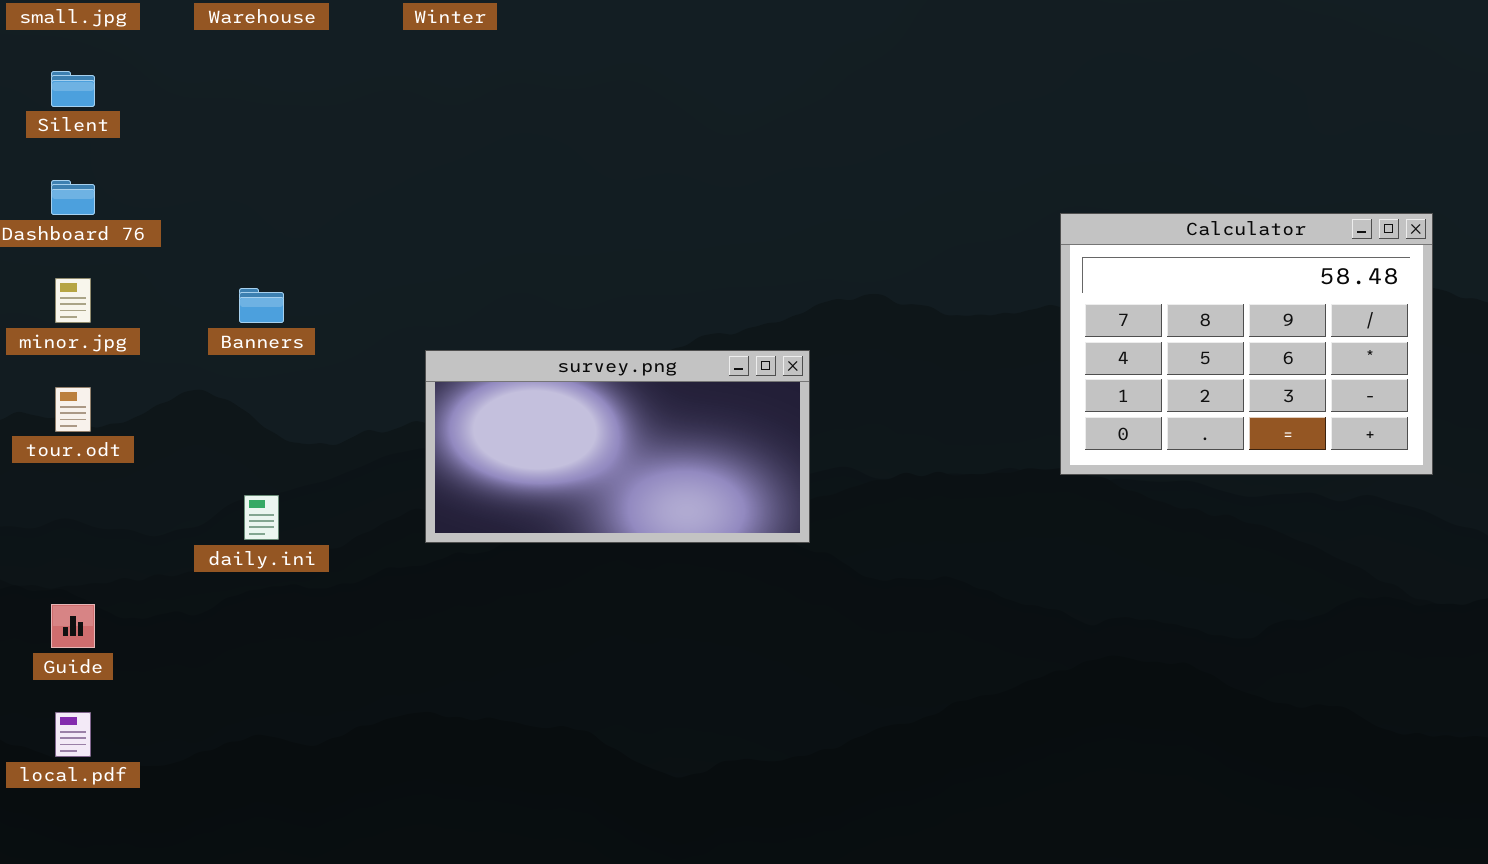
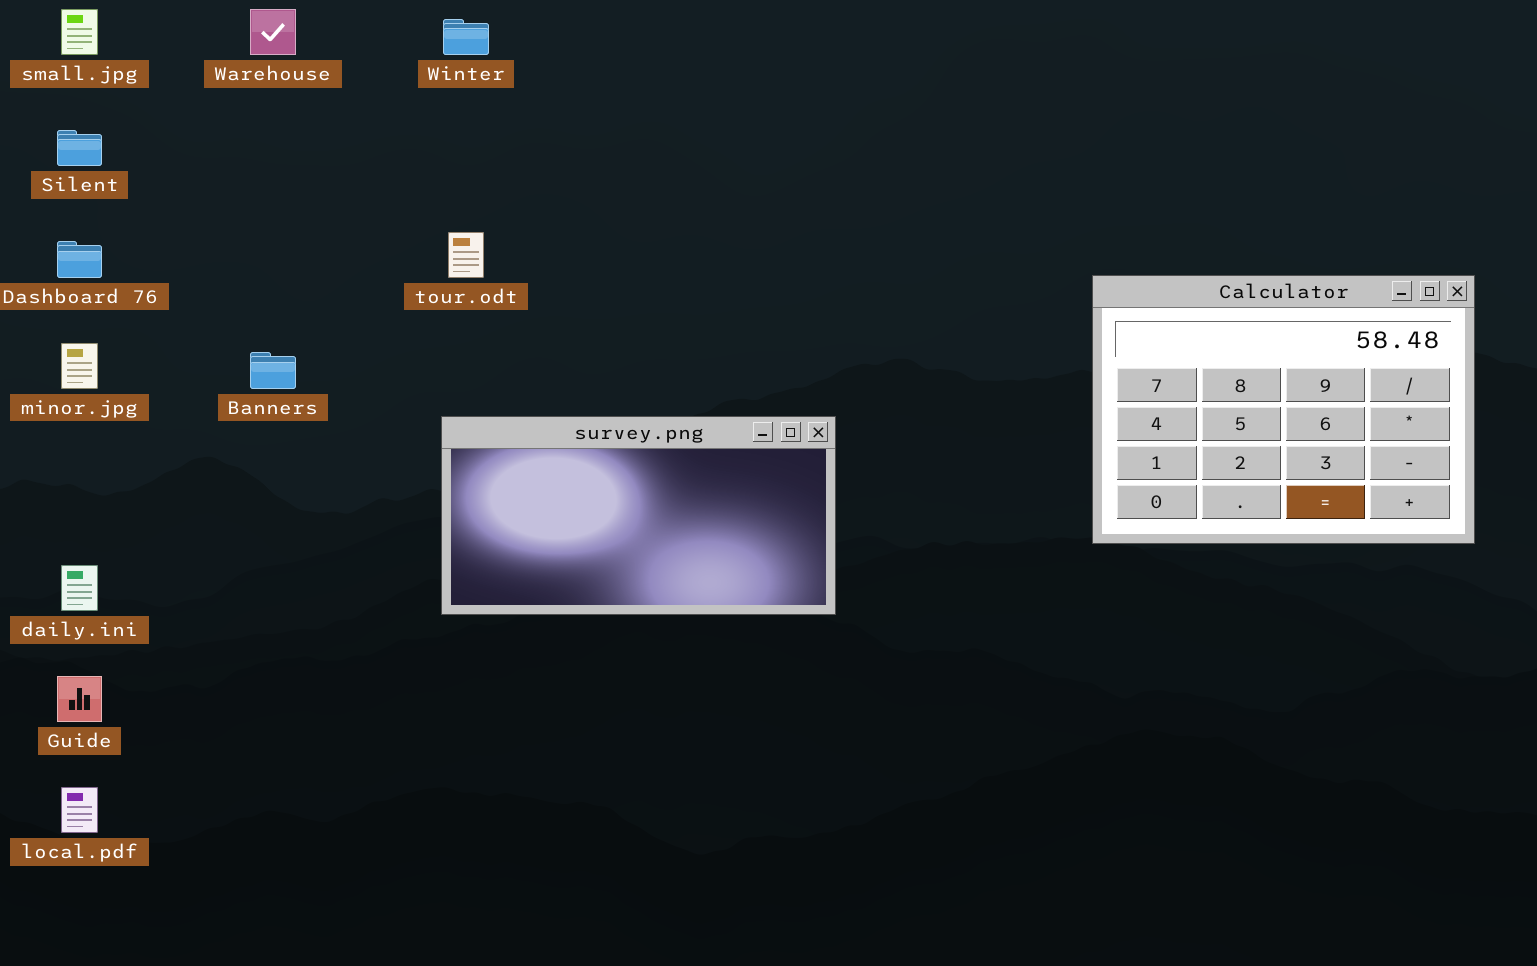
tour.odt: [55,387,91,432] -> [448,232,484,278], moved
daily.ini: [244,495,279,540] -> [61,565,98,611], moved

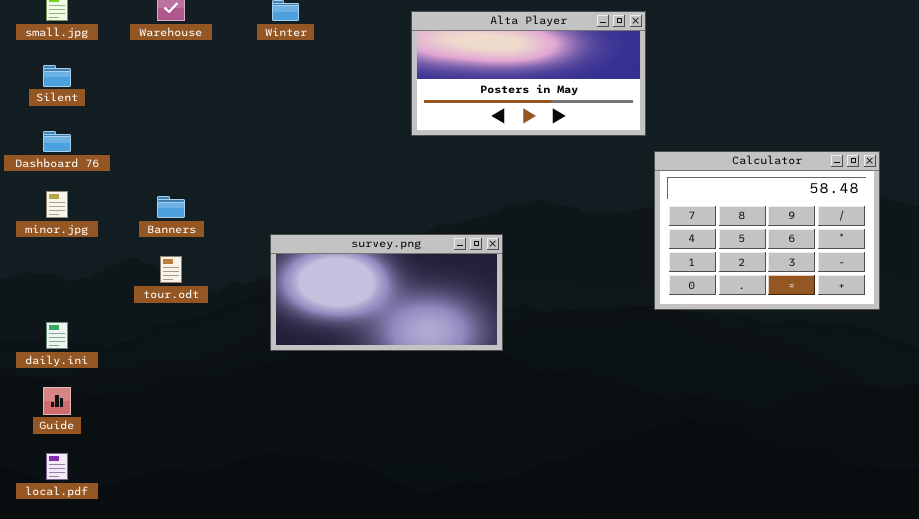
Alta Player: none -> [411,11,646,136], opened
tour.odt: [448,232,484,278] -> [160,256,182,283], moved

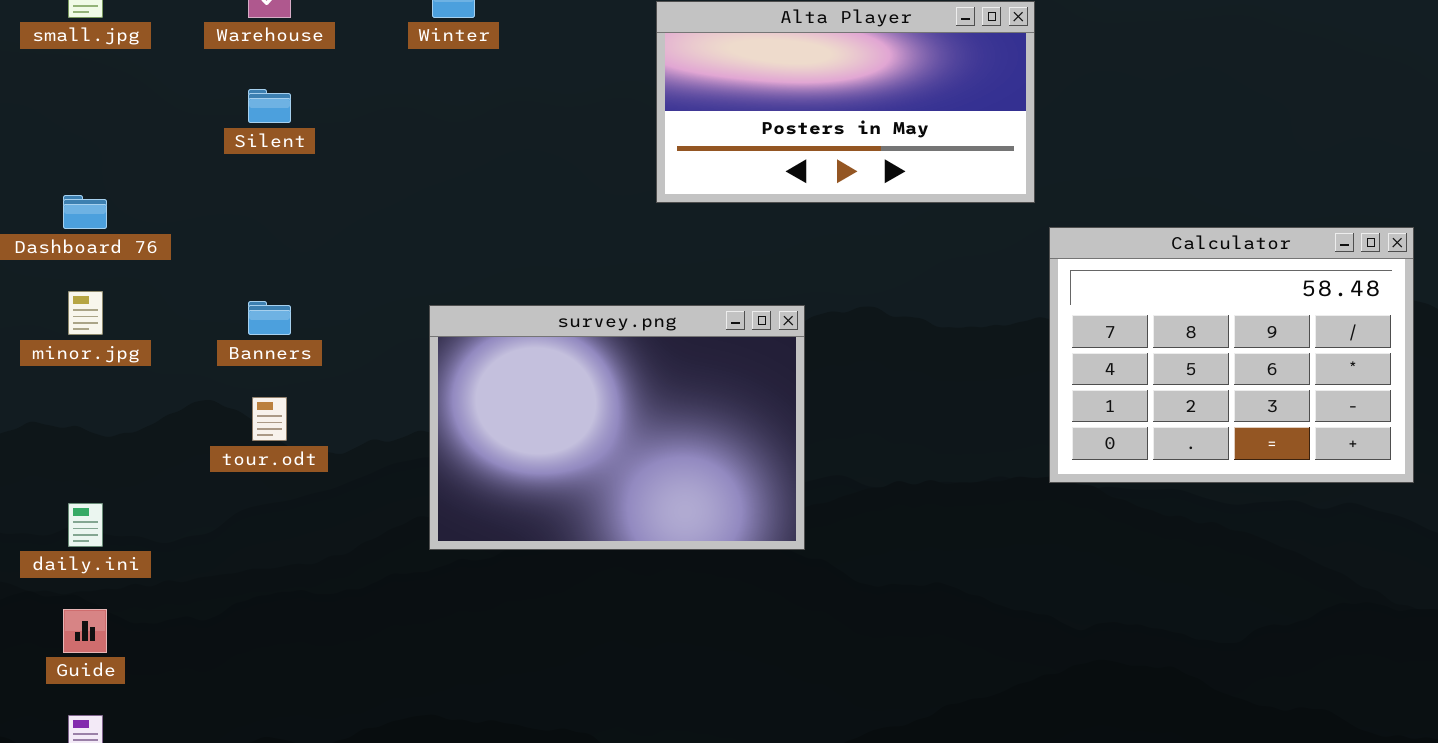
Silent: [43,65,71,87] -> [248,89,291,123], moved
survey.png: [270,234,503,351] -> [429,305,805,550], resized

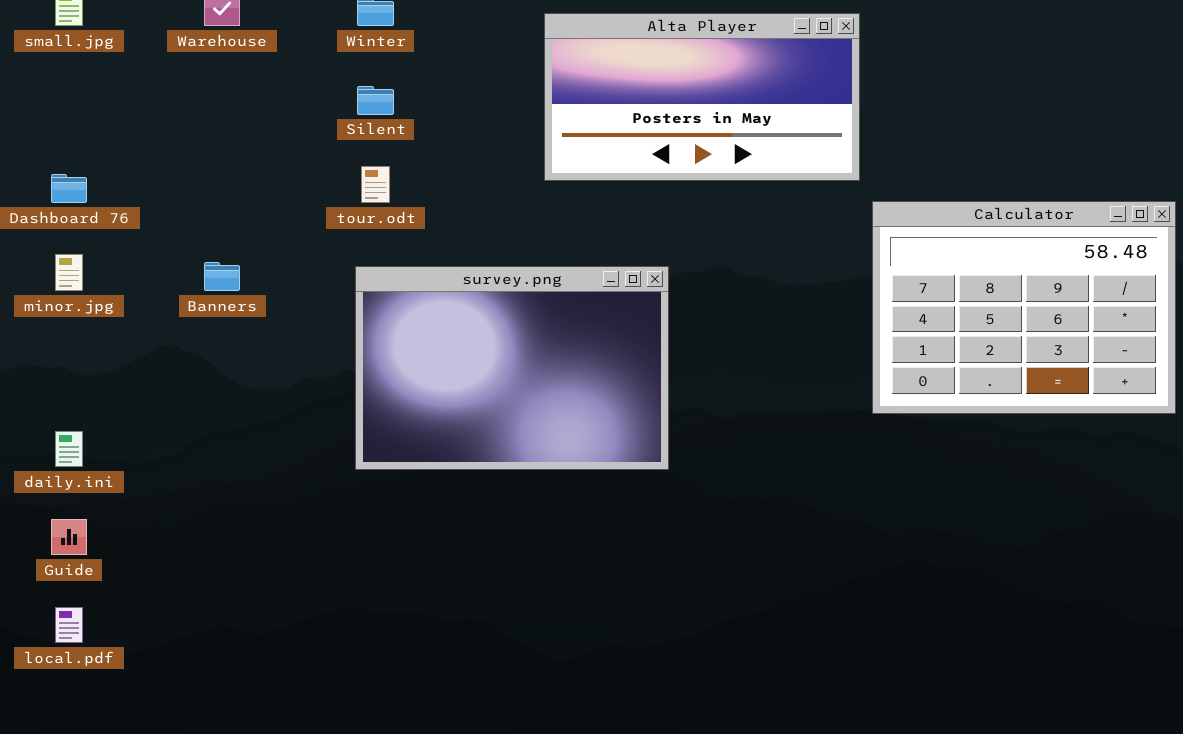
Silent: [248,89,291,123] -> [357,86,394,115], moved
tour.odt: [252,397,287,441] -> [361,166,390,203], moved

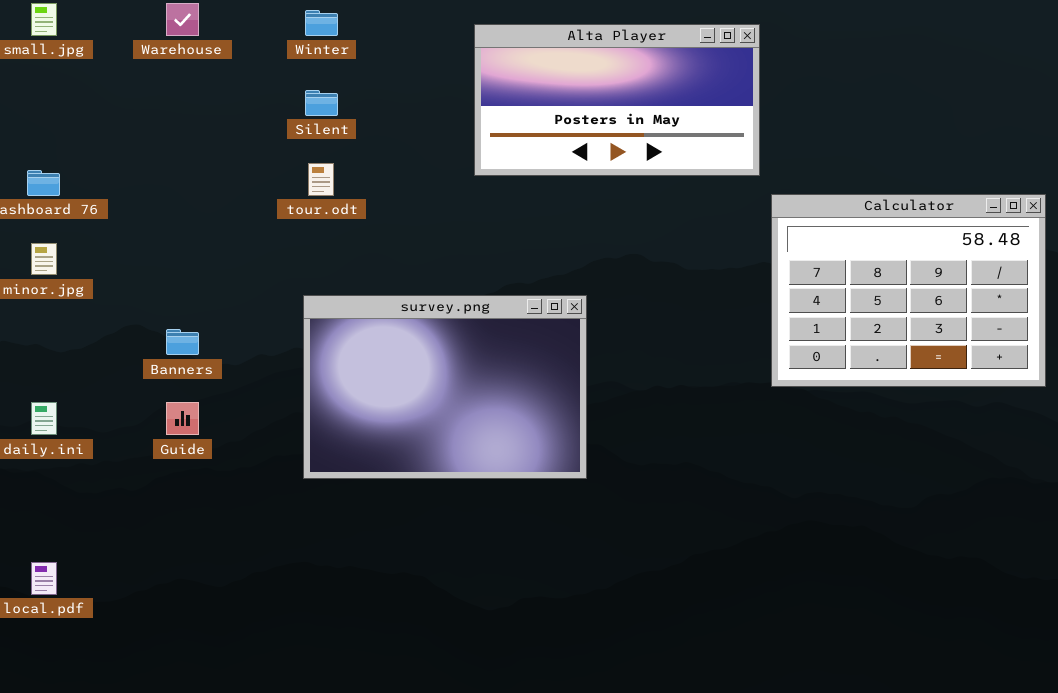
Banners: [204,262,240,291] -> [166,329,199,355], moved
survey.png: [355,266,669,470] -> [303,295,587,479], moved
Guide: [51,519,87,555] -> [166,402,199,435], moved

